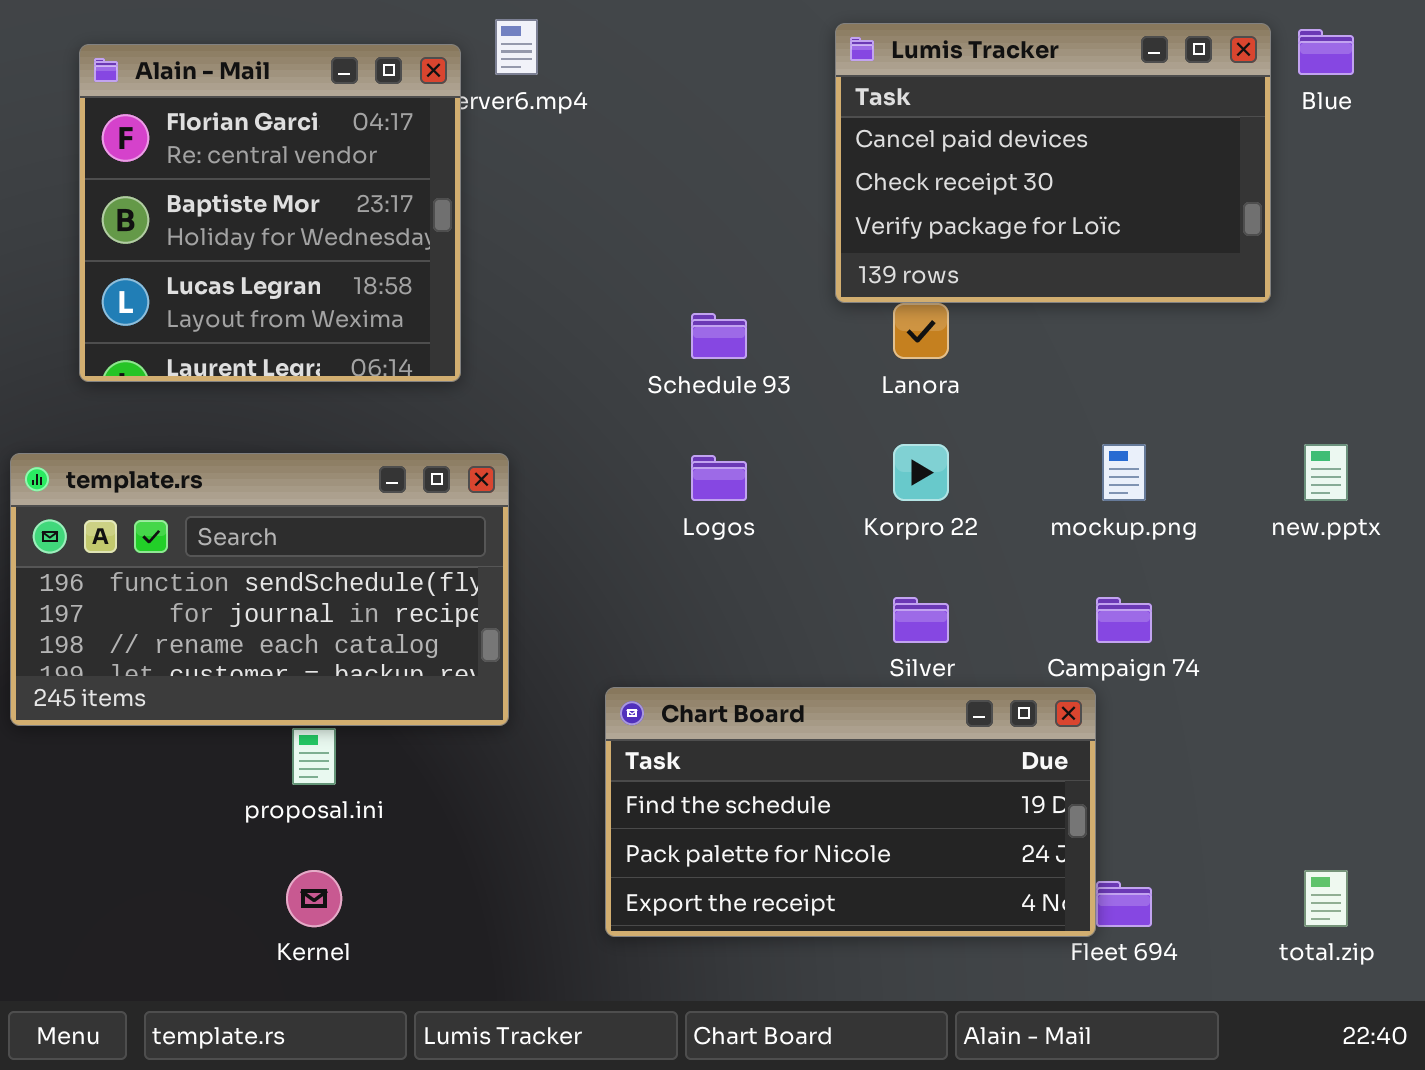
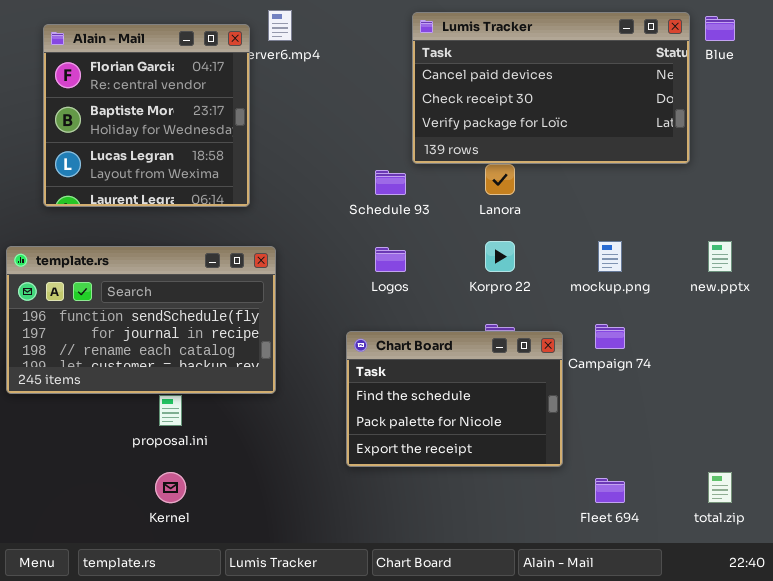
Lumis Tracker: [835,23,1271,303] -> [412,12,690,164], resized
Chart Board: [605,687,1096,937] -> [346,331,563,467], moved, resized

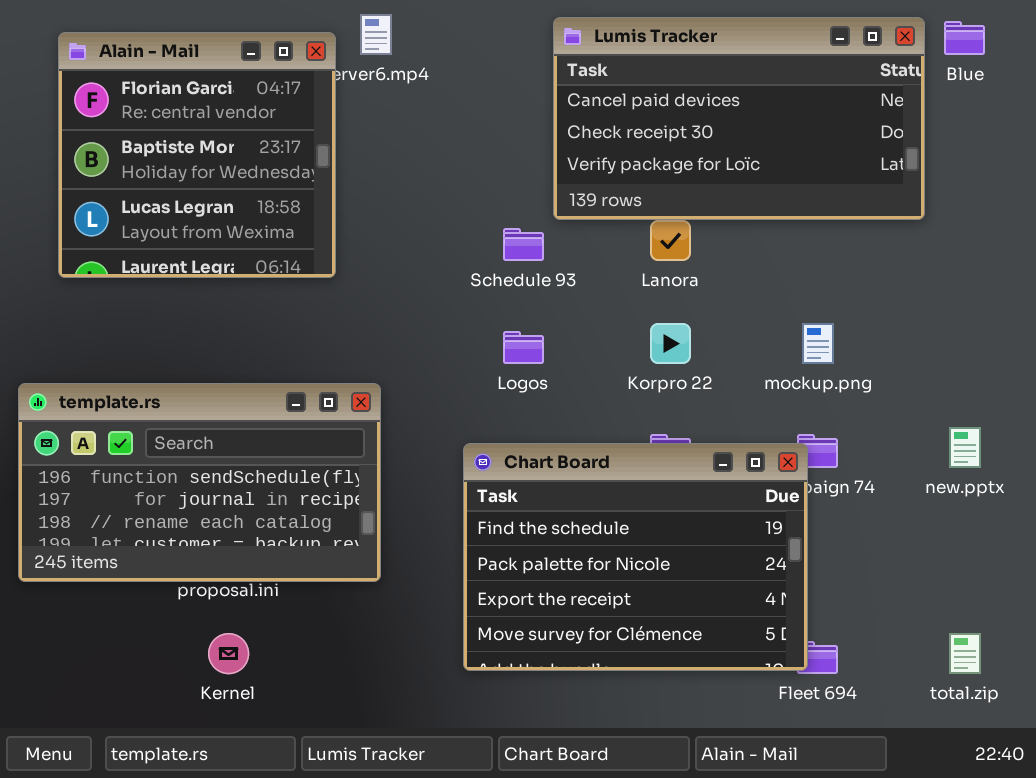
new.pptx: [708,241,732,272] -> [949,427,981,468], moved
template.rs: [6,246,276,394] -> [18,383,381,582], moved
Chart Board: [346,331,563,467] -> [463,443,808,671], resized

